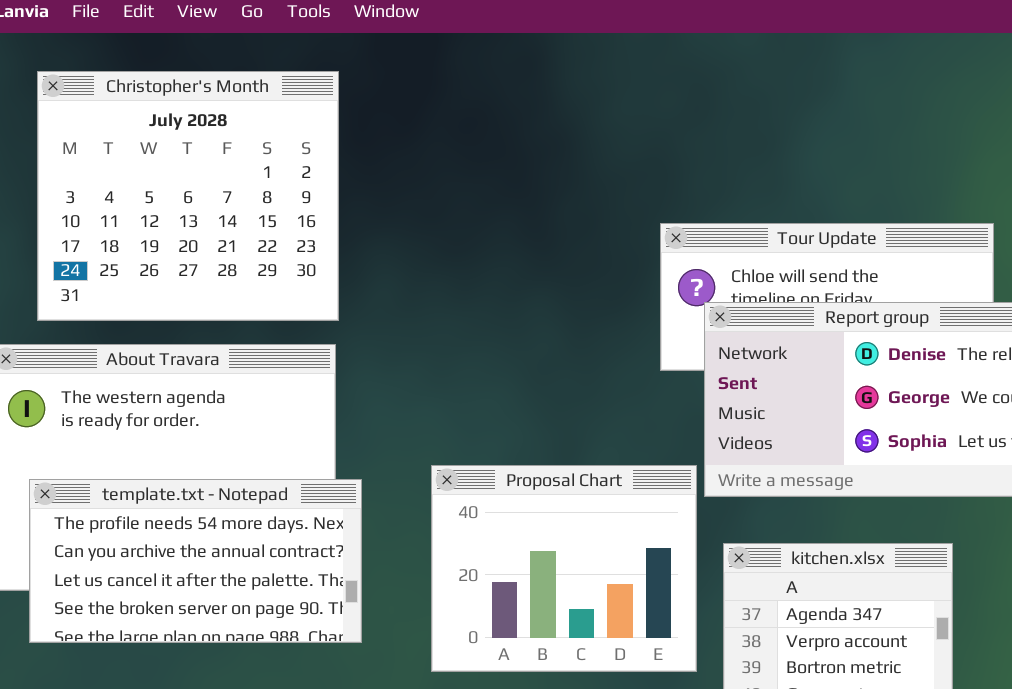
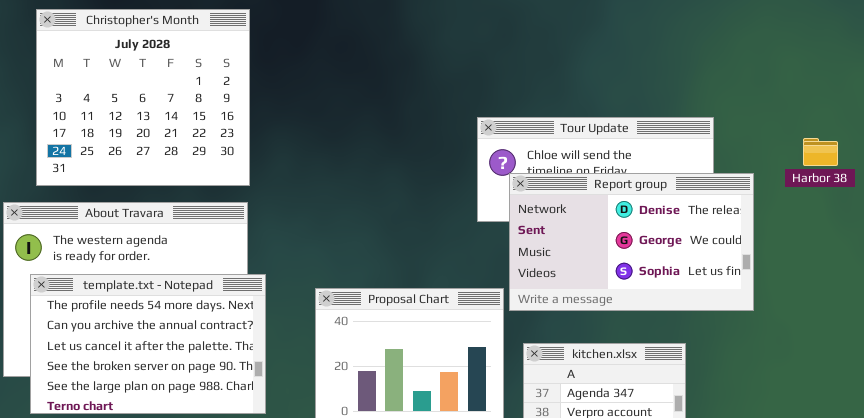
template.txt - Notepad: [29,479,362,643] -> [30,274,266,414], resized

